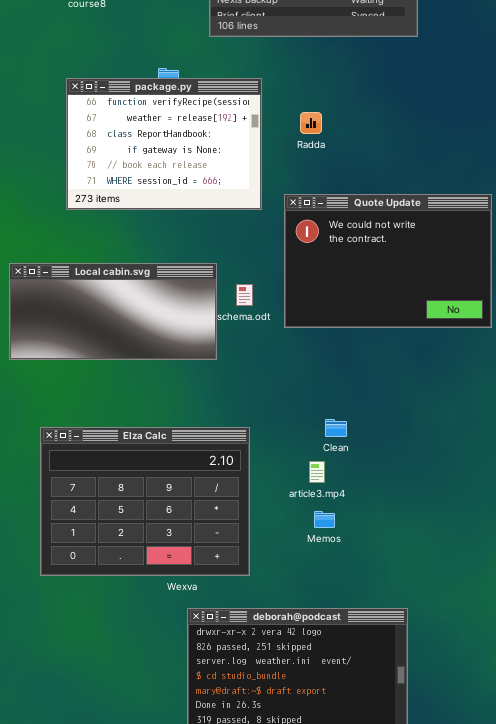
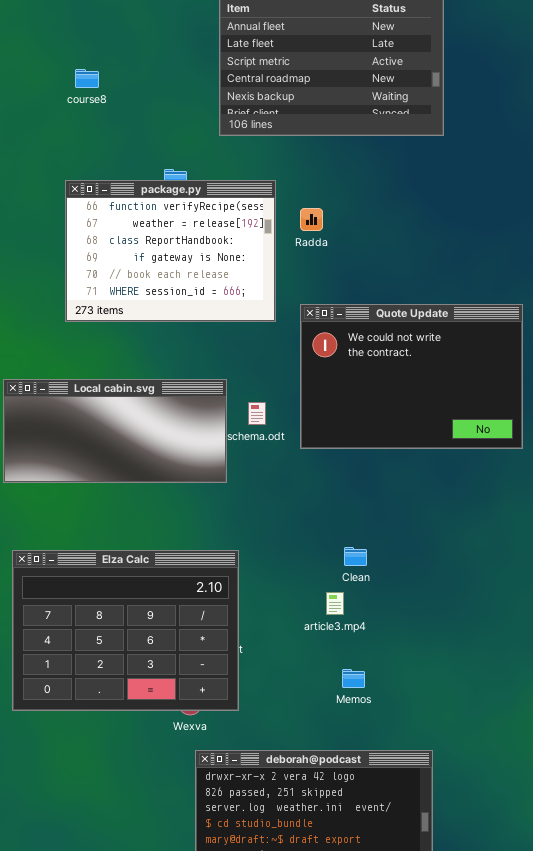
Radda: [300,112,322,134] -> [300,208,323,231], moved
Elza Calc: [40,427,250,576] -> [12,550,239,711], moved
Memos: [314,511,335,528] -> [342,669,365,688], moved

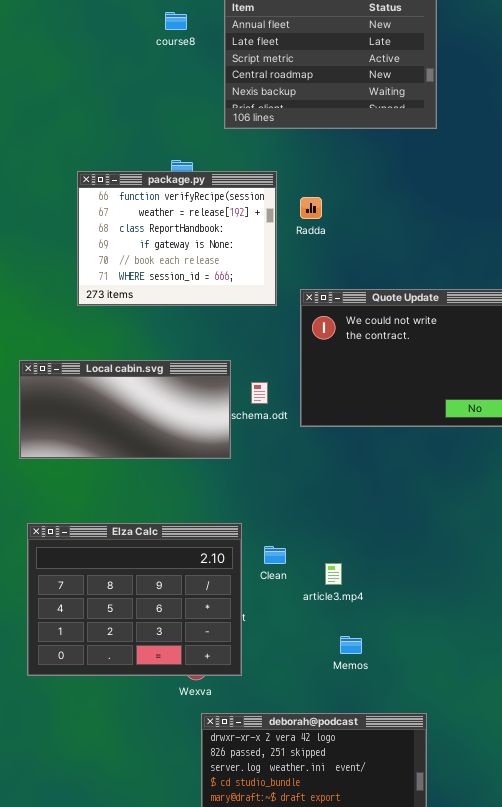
course8: [75,69,99,88] -> [165,12,187,30], moved
Clean: [344,547,367,566] -> [264,546,286,564], moved

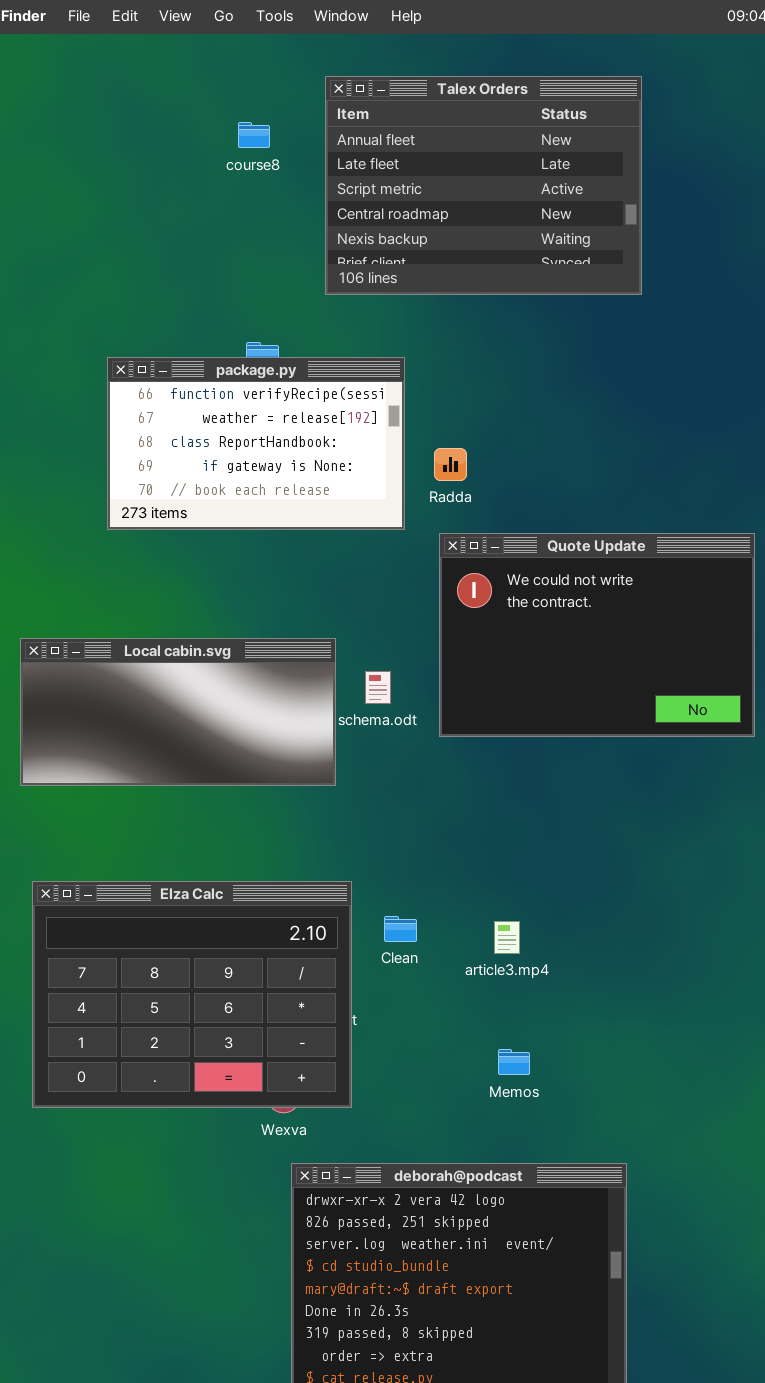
package.py: [77,171,277,306] -> [107,357,405,530], resized
Radda: [300,197,322,219] -> [434,448,467,481], moved
article3.mp4: [325,563,342,585] -> [494,921,520,954], moved

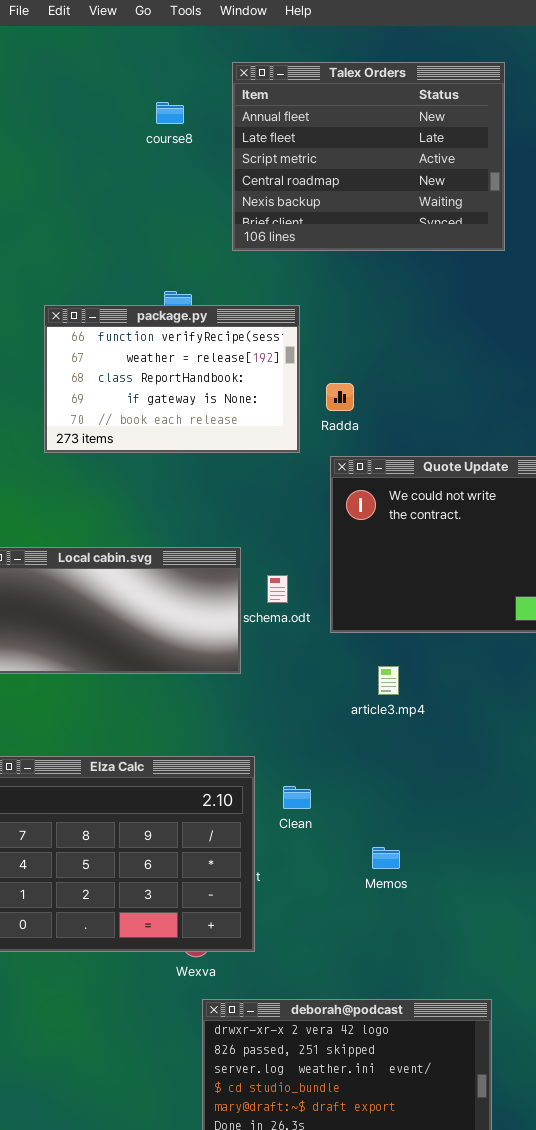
article3.mp4: [494,921,520,954] -> [378,666,399,695], moved
Memos: [498,1049,530,1075] -> [372,847,400,869], moved

